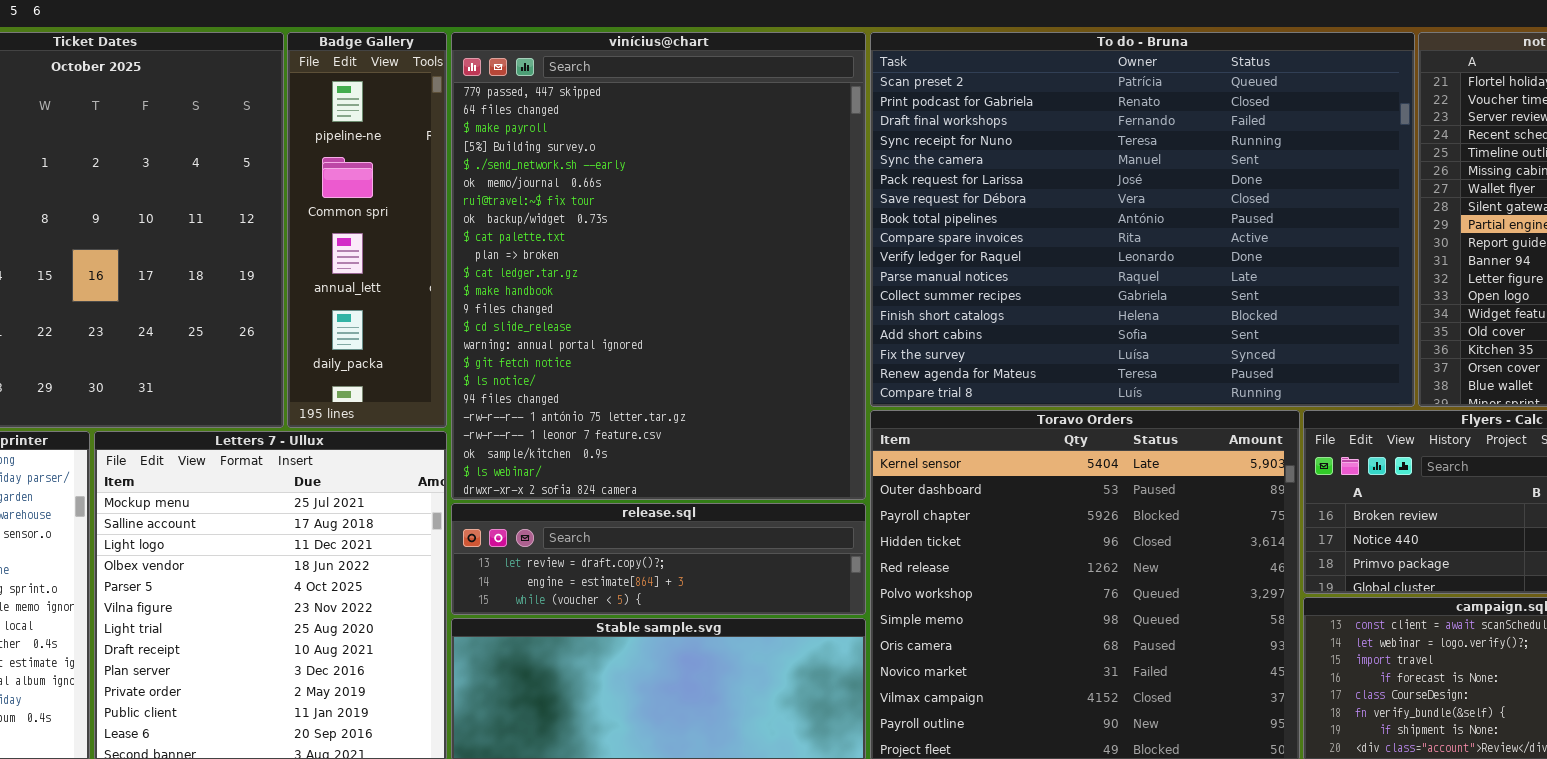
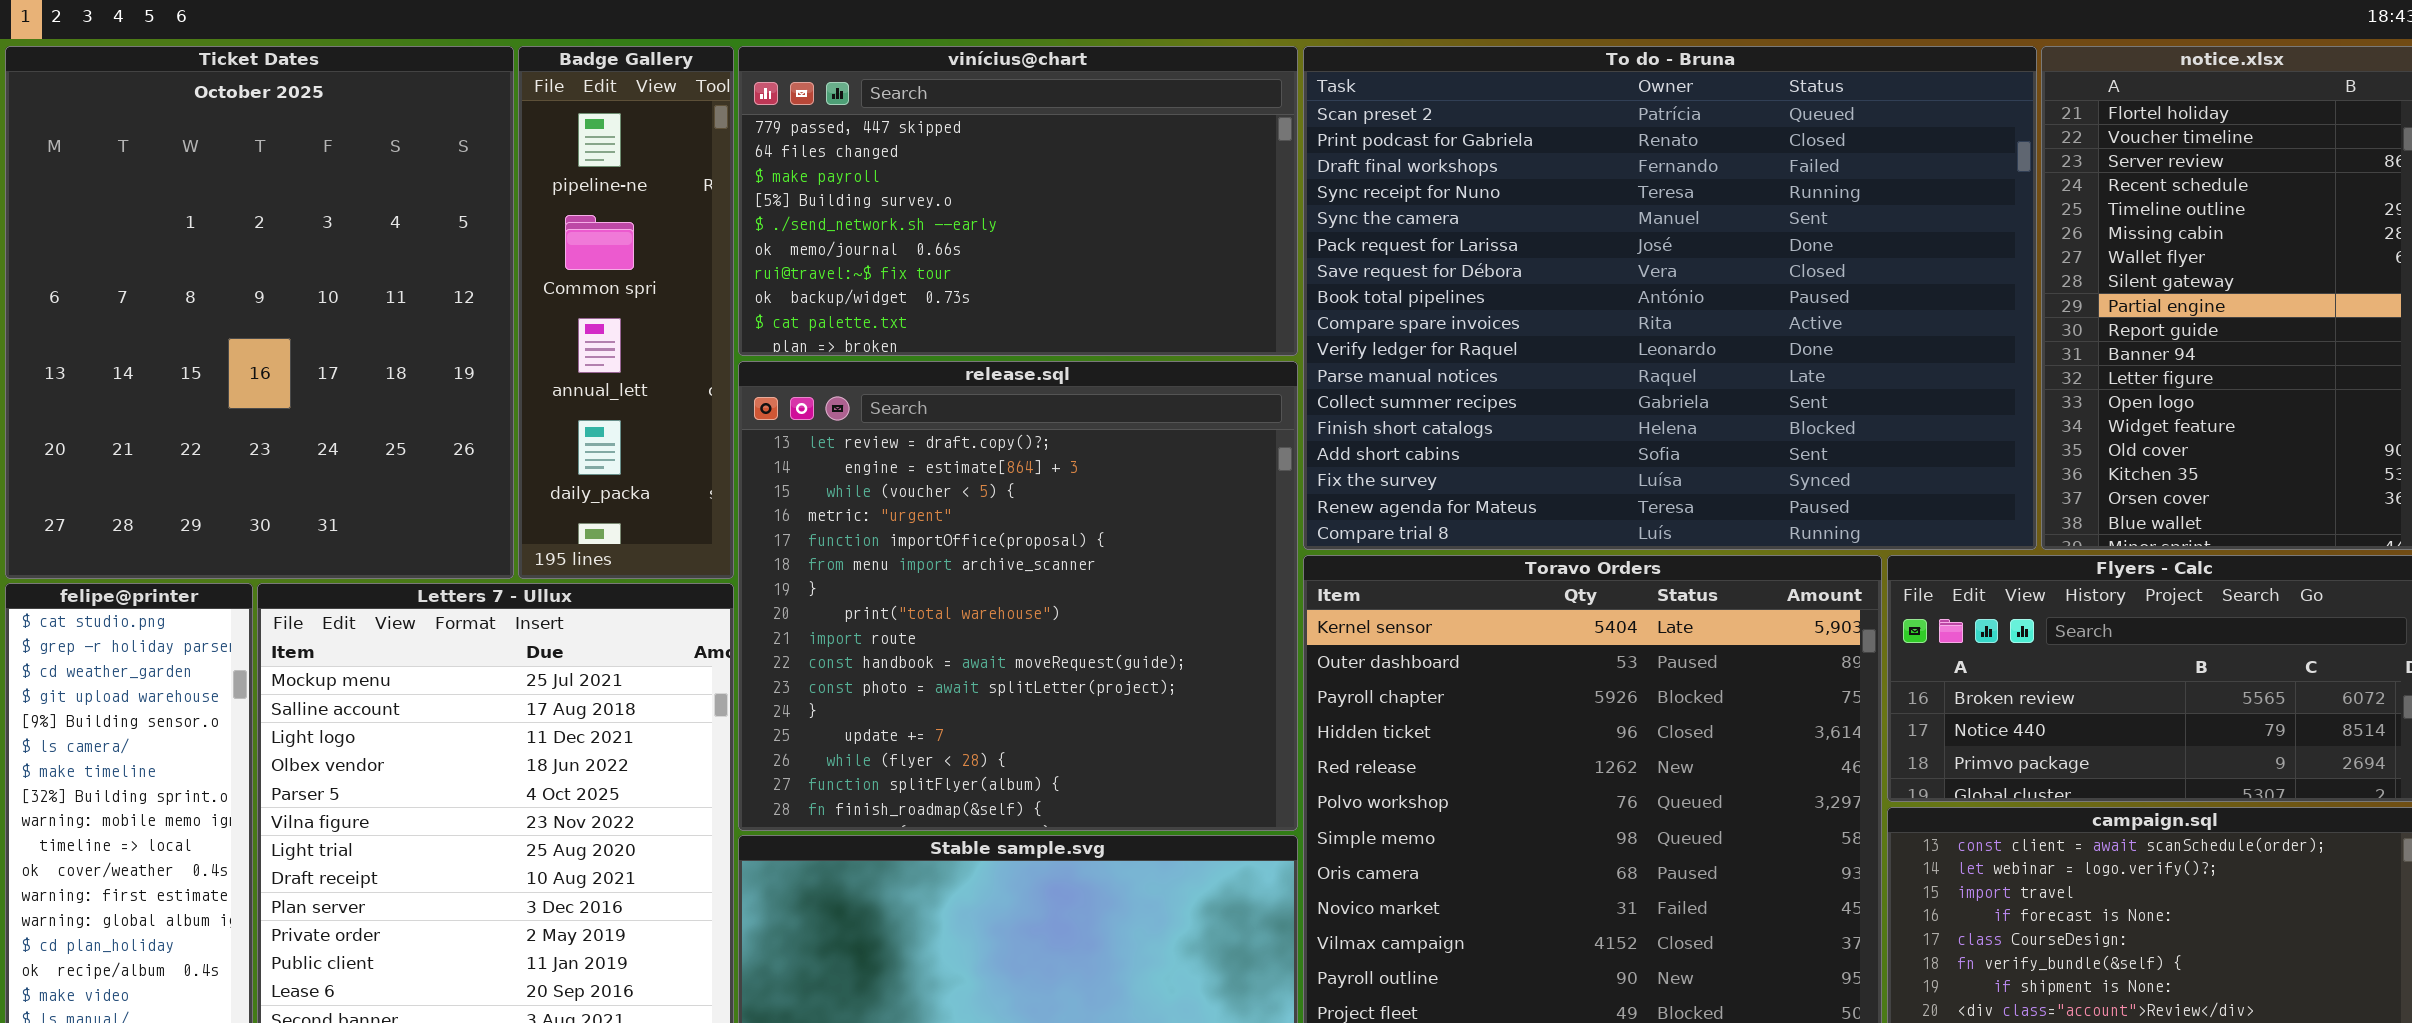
vinícius@chart: [451,32,866,500] -> [738,46,1298,356], resized
release.sql: [451,503,866,615] -> [738,361,1298,831], resized

